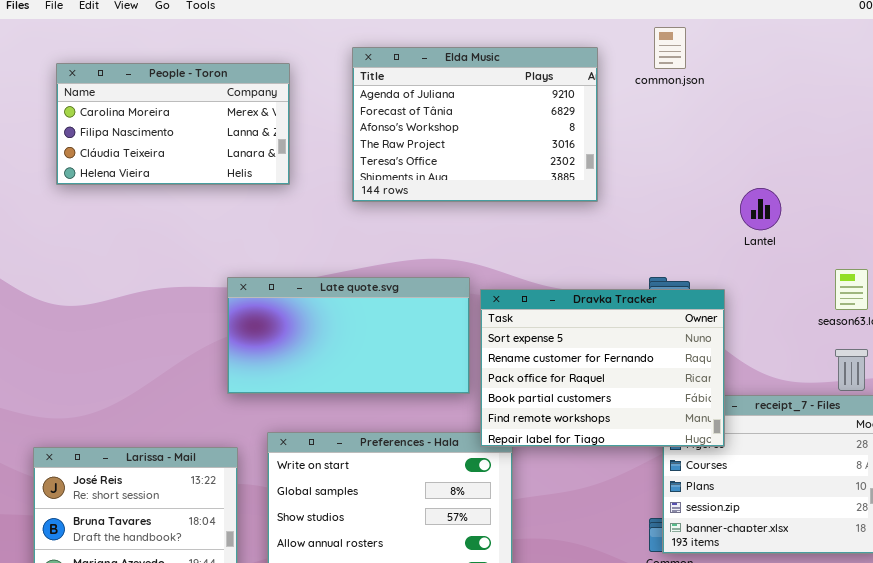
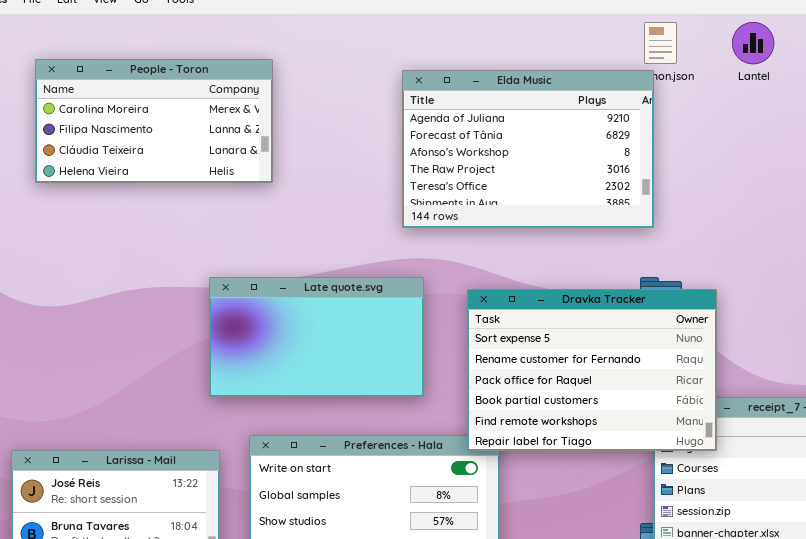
Elda Music: [352,47,598,202] -> [402,70,654,228], moved
Lantel: [740,188,781,230] -> [732,22,774,64], moved
Late quote.svg: [227,277,470,394] -> [209,277,424,397], resized

